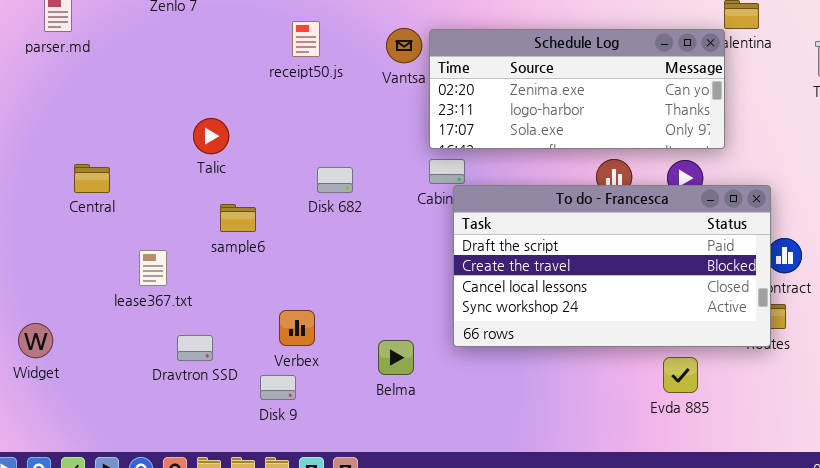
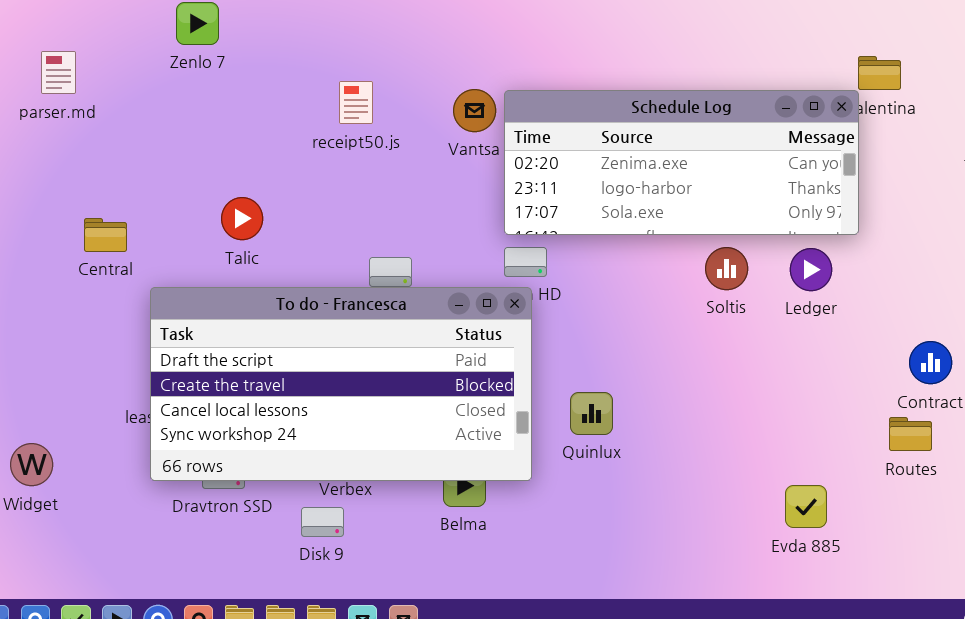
Central: [74,164,110,193] -> [84,218,127,252], moved
To do - Francesca: [453,185,771,347] -> [150,287,532,481], moved

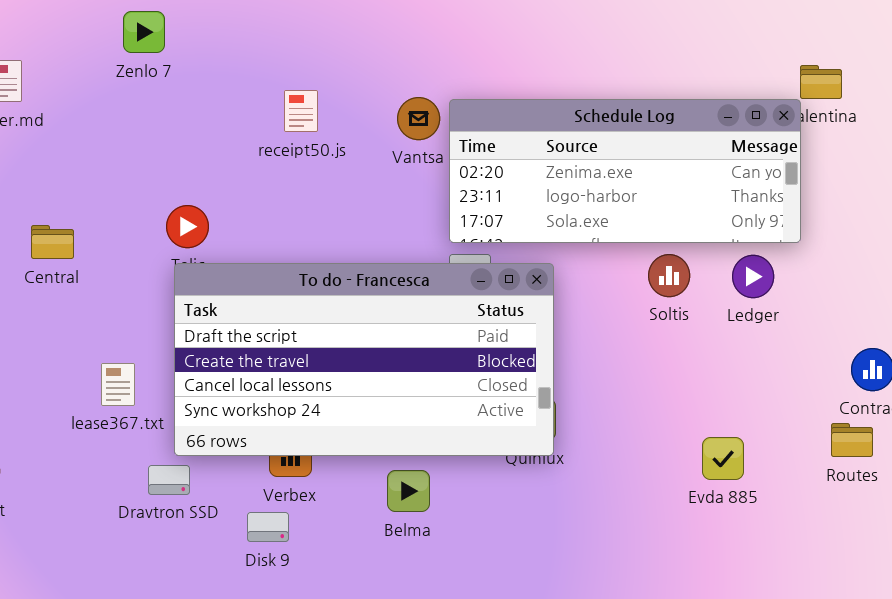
To do - Francesca: [150,287,532,481] -> [174,263,554,456], moved
Evda 885: [785,485,827,528] -> [702,437,744,480], moved

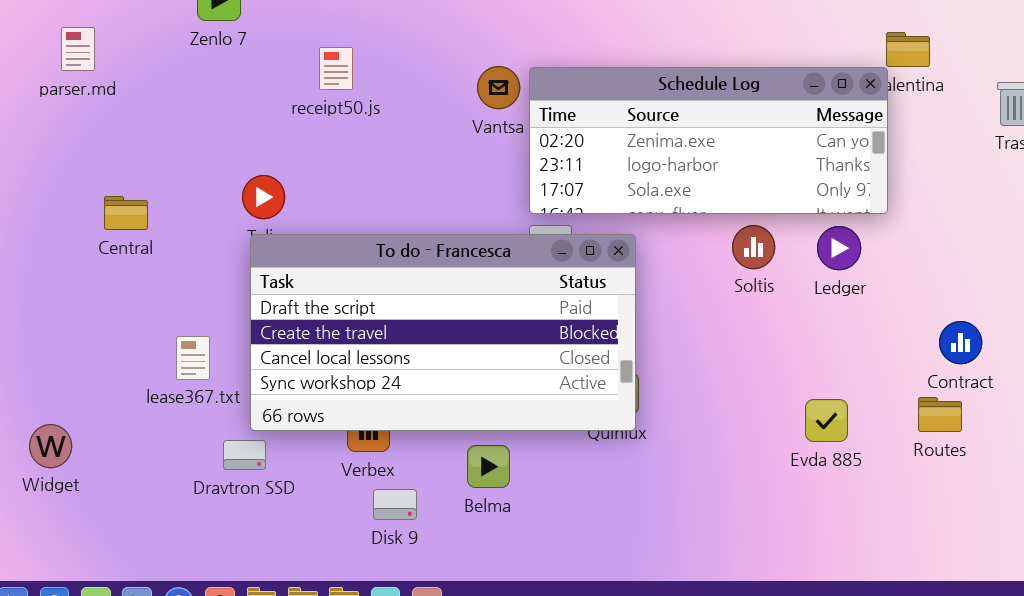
receipt50.js: [284,90,318,132] -> [319,47,353,90], moved
Evda 885: [702,437,744,480] -> [805,399,848,442], moved
Disk 9: [247,512,289,542] -> [373,489,417,520], moved

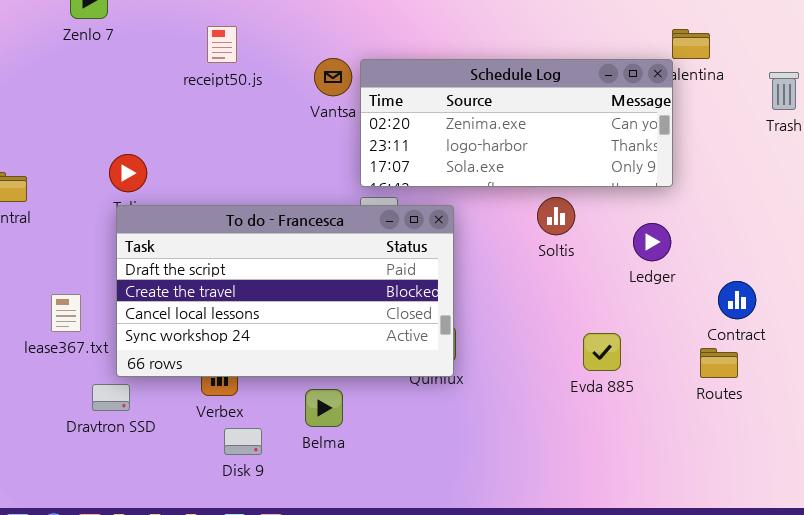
receipt50.js: [319,47,353,90] -> [207,26,237,63], moved
Ledger: [817,226,861,270] -> [633,223,671,261], moved
Evda 885: [805,399,848,442] -> [583,333,621,371], moved

